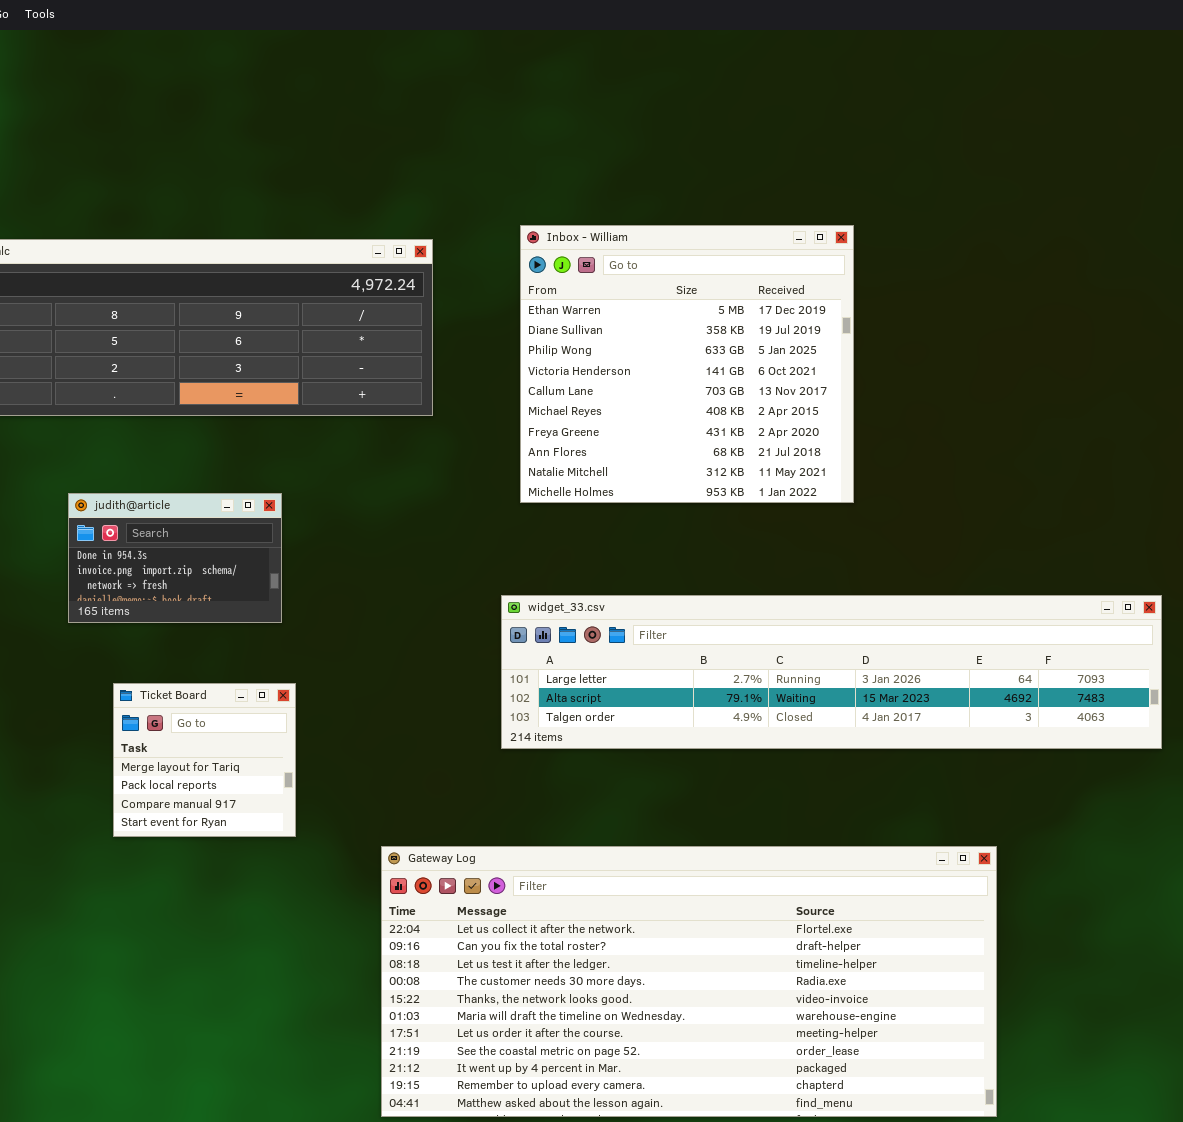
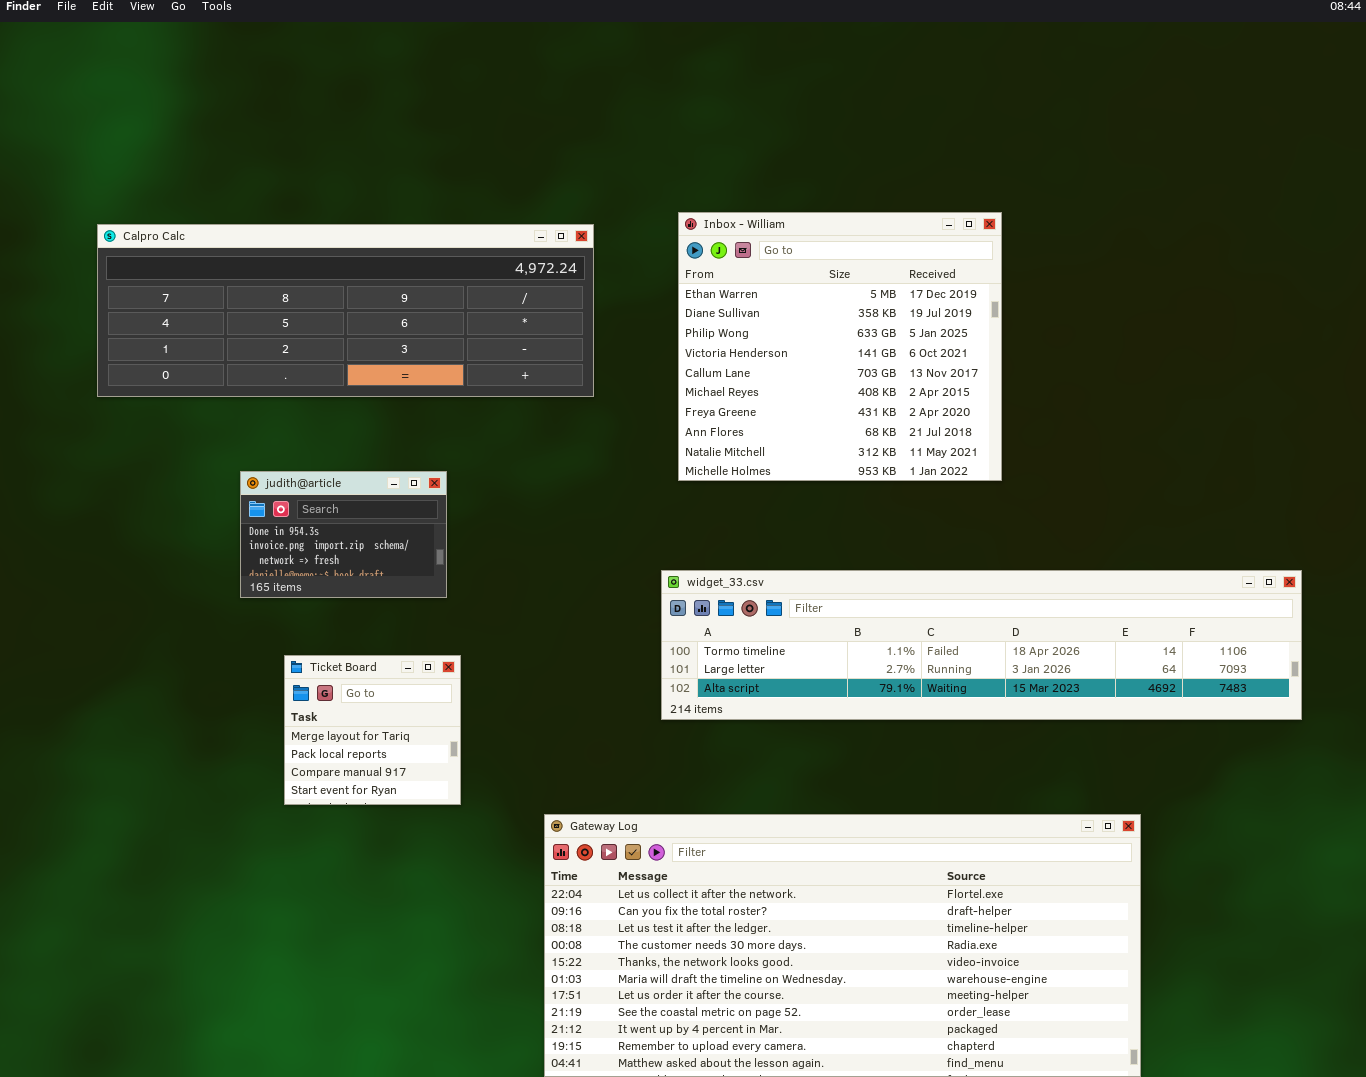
widget_33.csv: [501,595,1162,749] -> [661,570,1302,720], scrolled up 1 row

